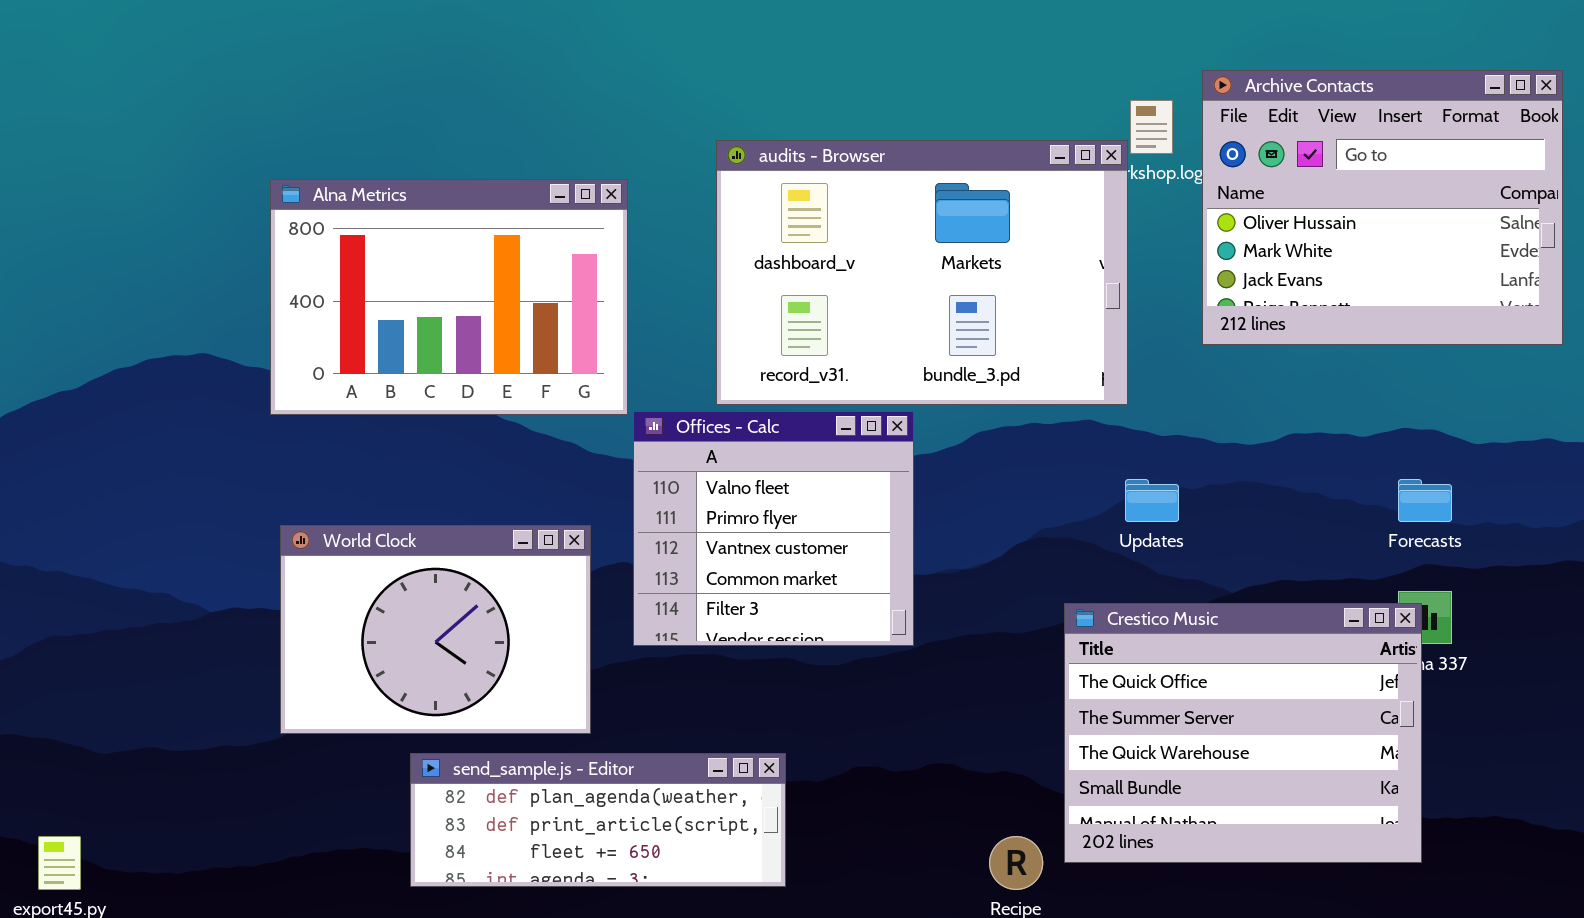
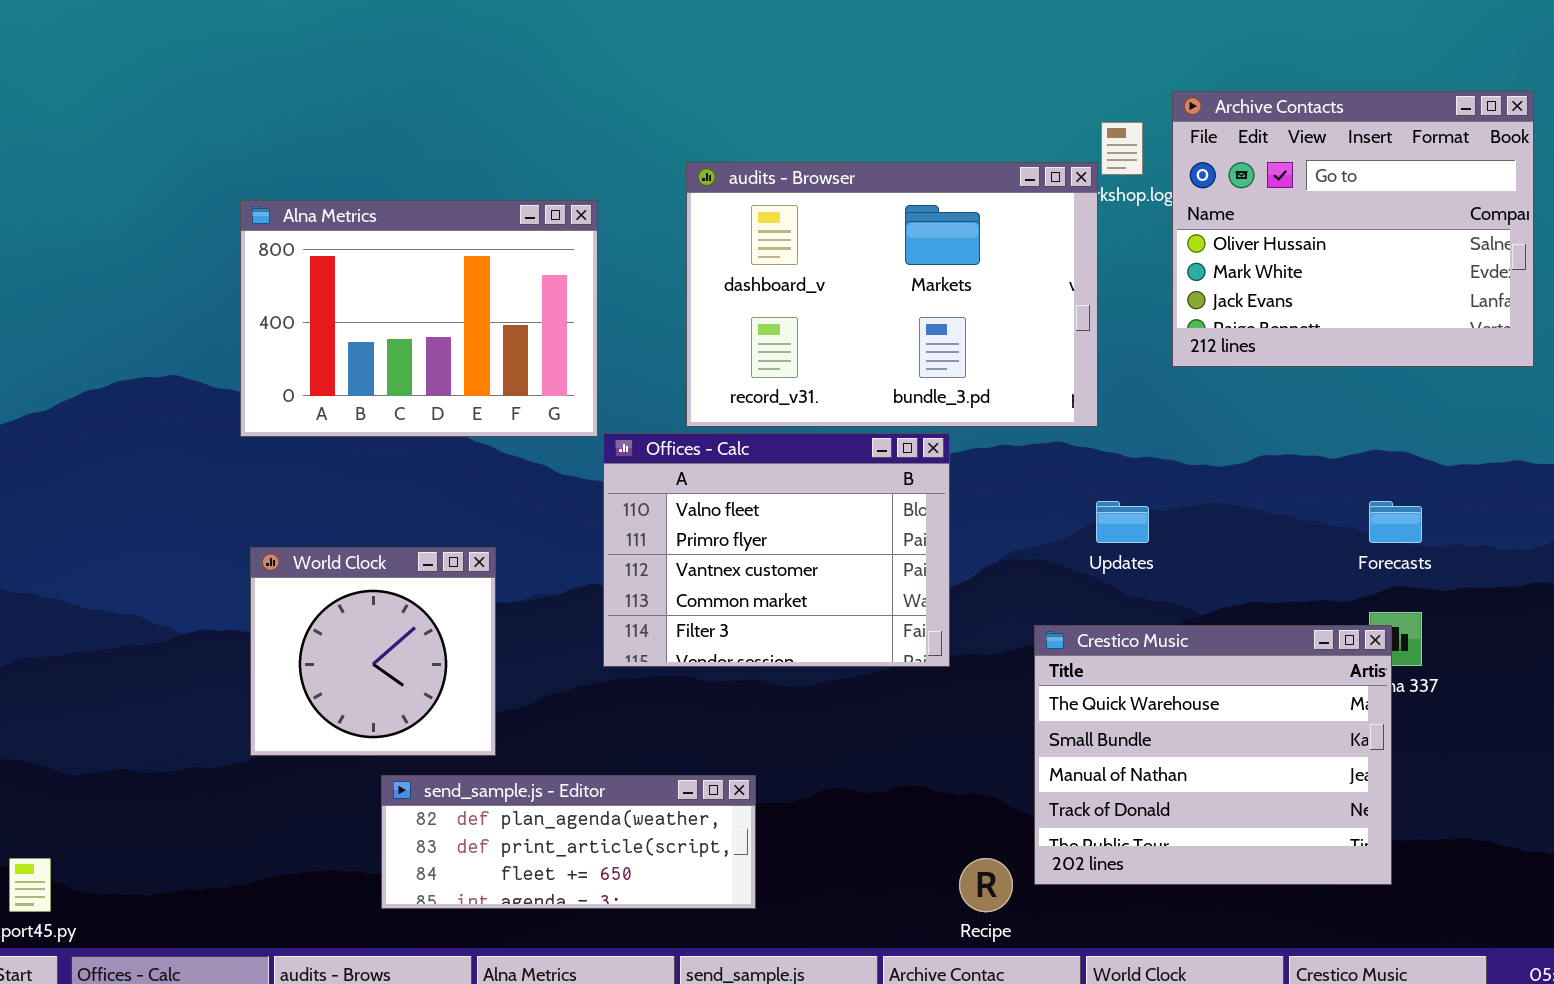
Offices - Calc: [633,411,914,646] -> [603,433,950,667], resized
World Clock: [280,525,591,734] -> [250,547,496,756], resized
Crestico Music: [1064,603,1422,863] -> [1034,625,1392,885], scrolled down 2 rows

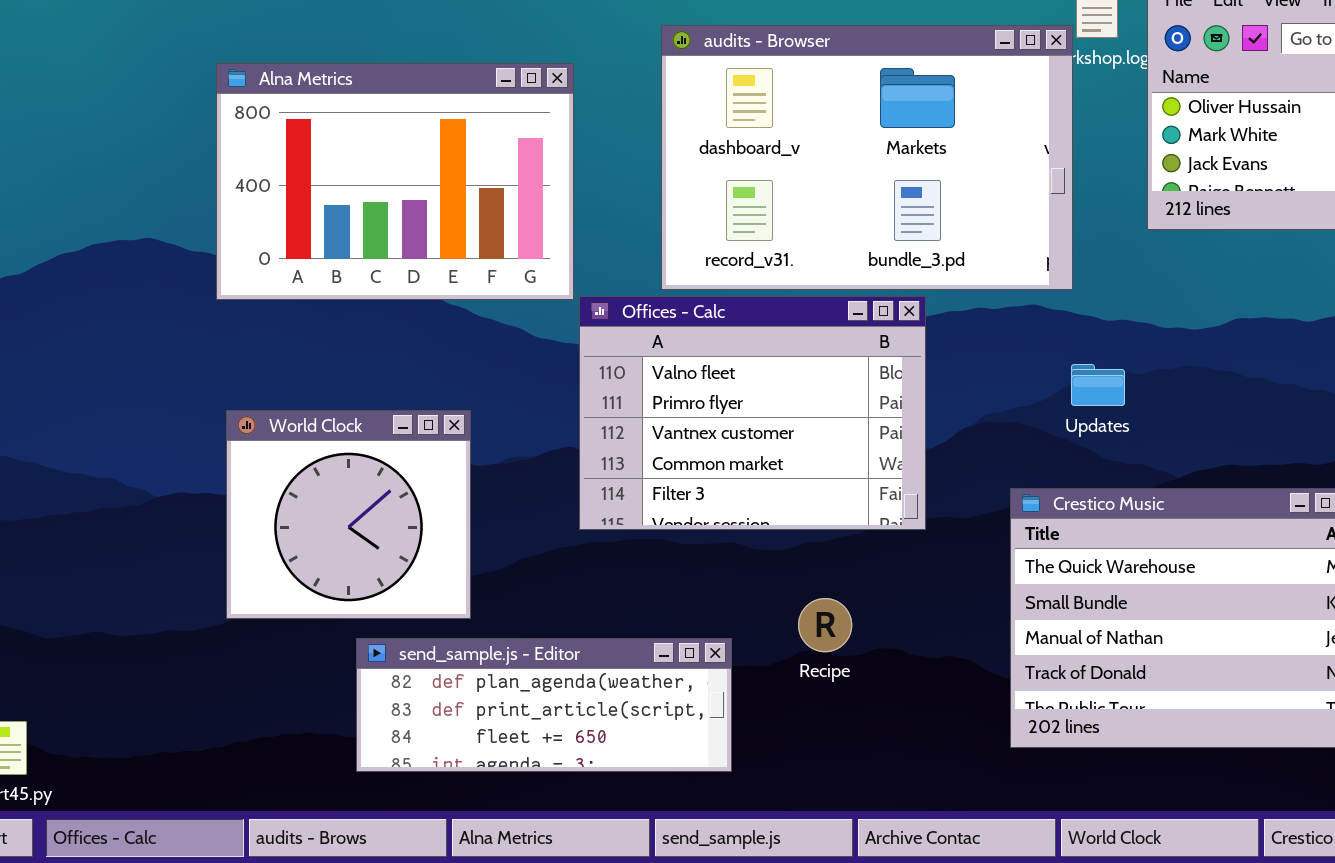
Recipe: [959,858,1013,912] -> [798,598,852,652], moved

